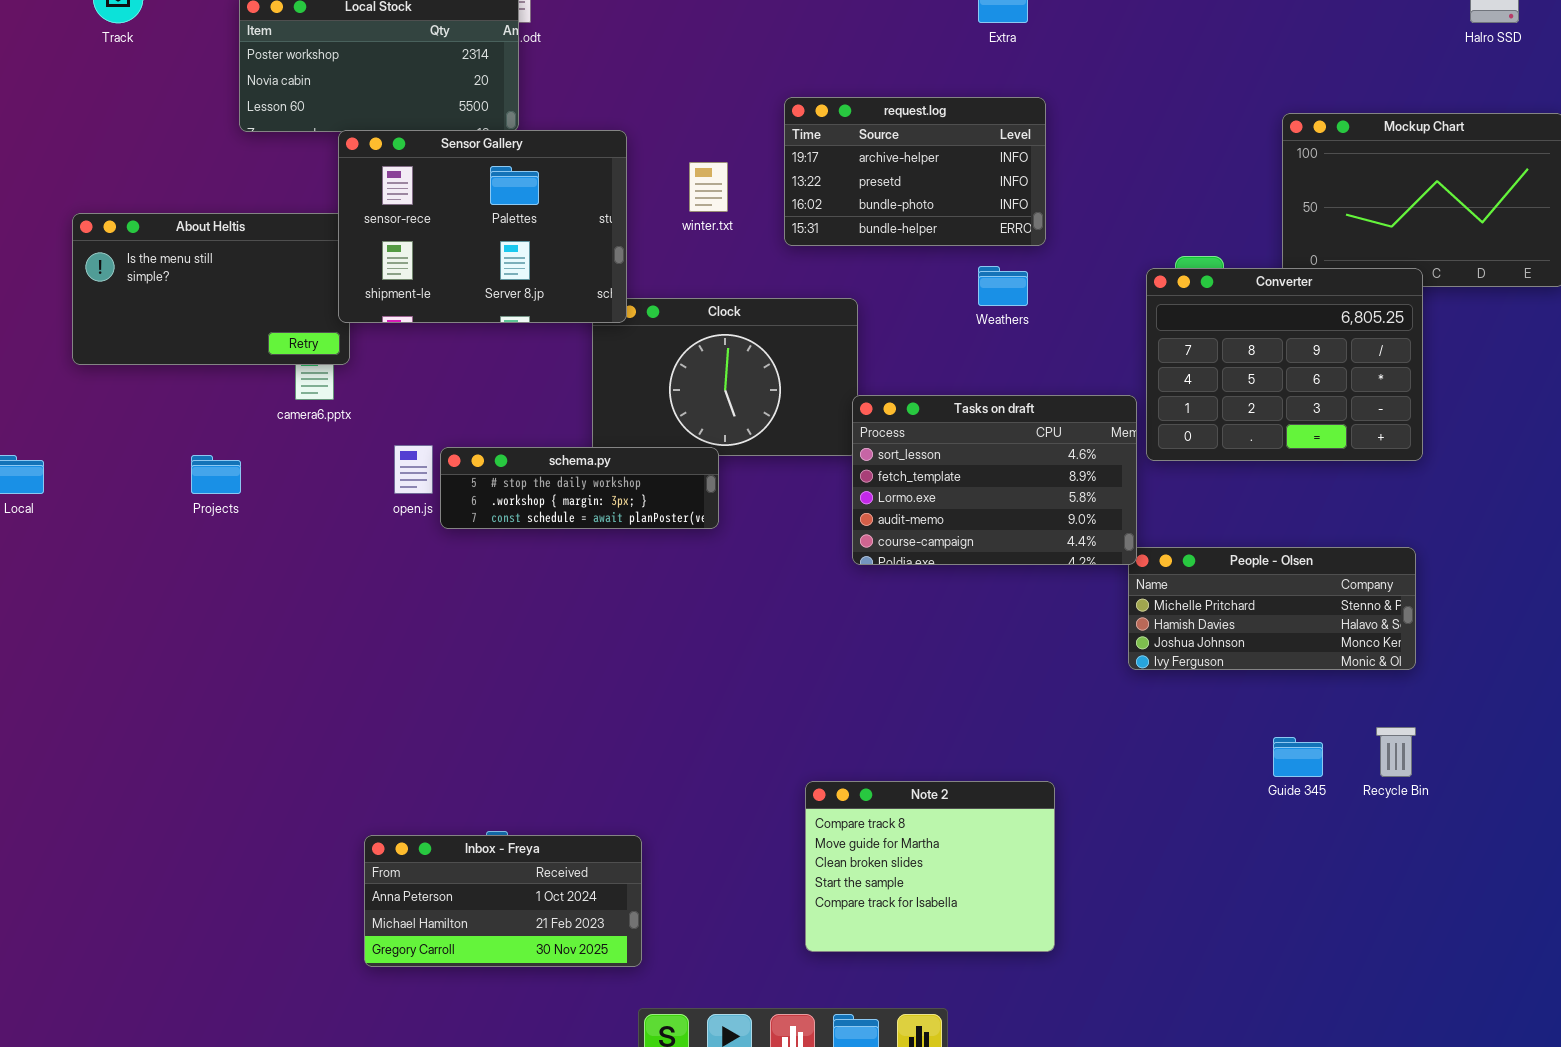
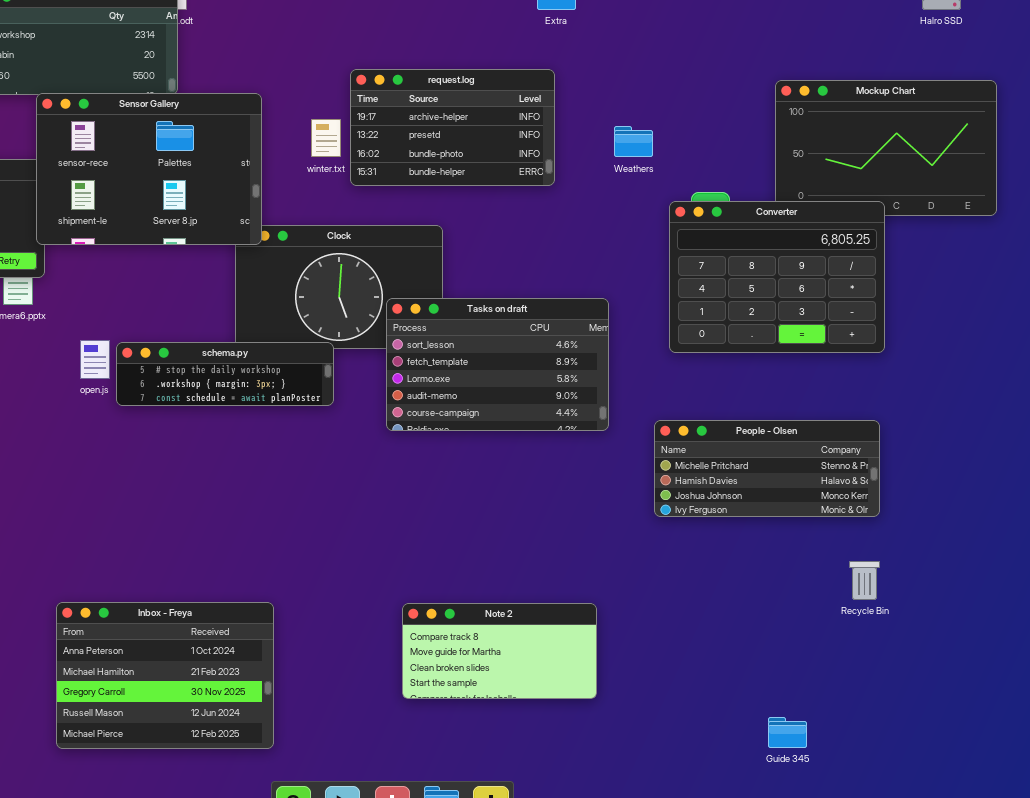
request.log: [784,97,1046,246] -> [350,69,555,186], moved
Weathers: [978,266,1028,306] -> [614,126,653,157], moved
Tasks on draft: [852,395,1137,565] -> [386,298,609,431], moved
Guide 345: [1273,737,1323,777] -> [768,717,807,748], moved
Note 2: [805,781,1055,952] -> [402,603,597,699], resized
Inbox - Freya: [364,835,642,967] -> [56,602,274,749], resized

